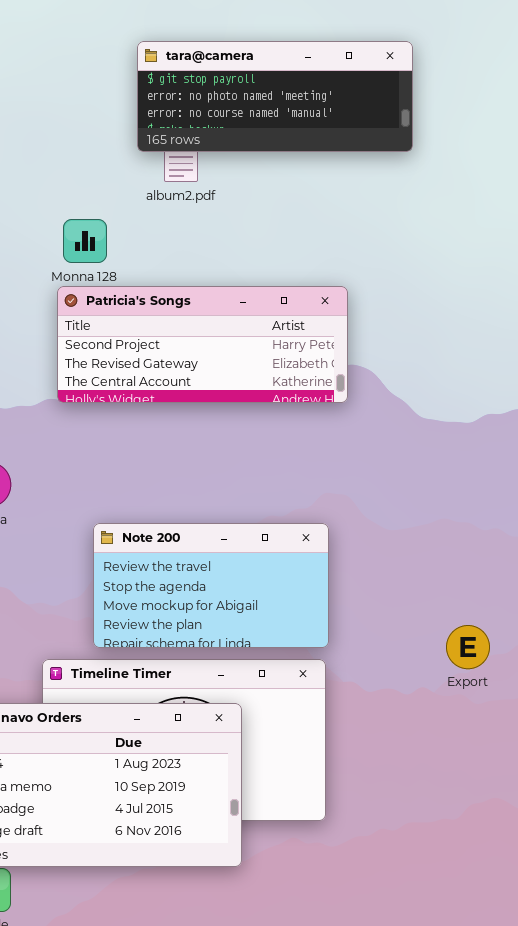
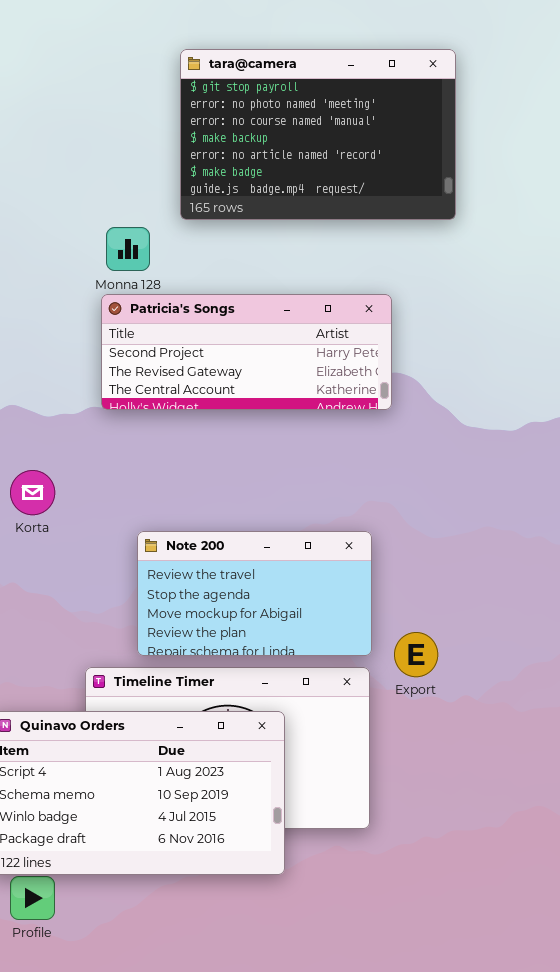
tara@camera: [137,41,413,152] -> [180,49,456,220], resized
Export: [446,625,490,669] -> [394,632,438,677], moved

